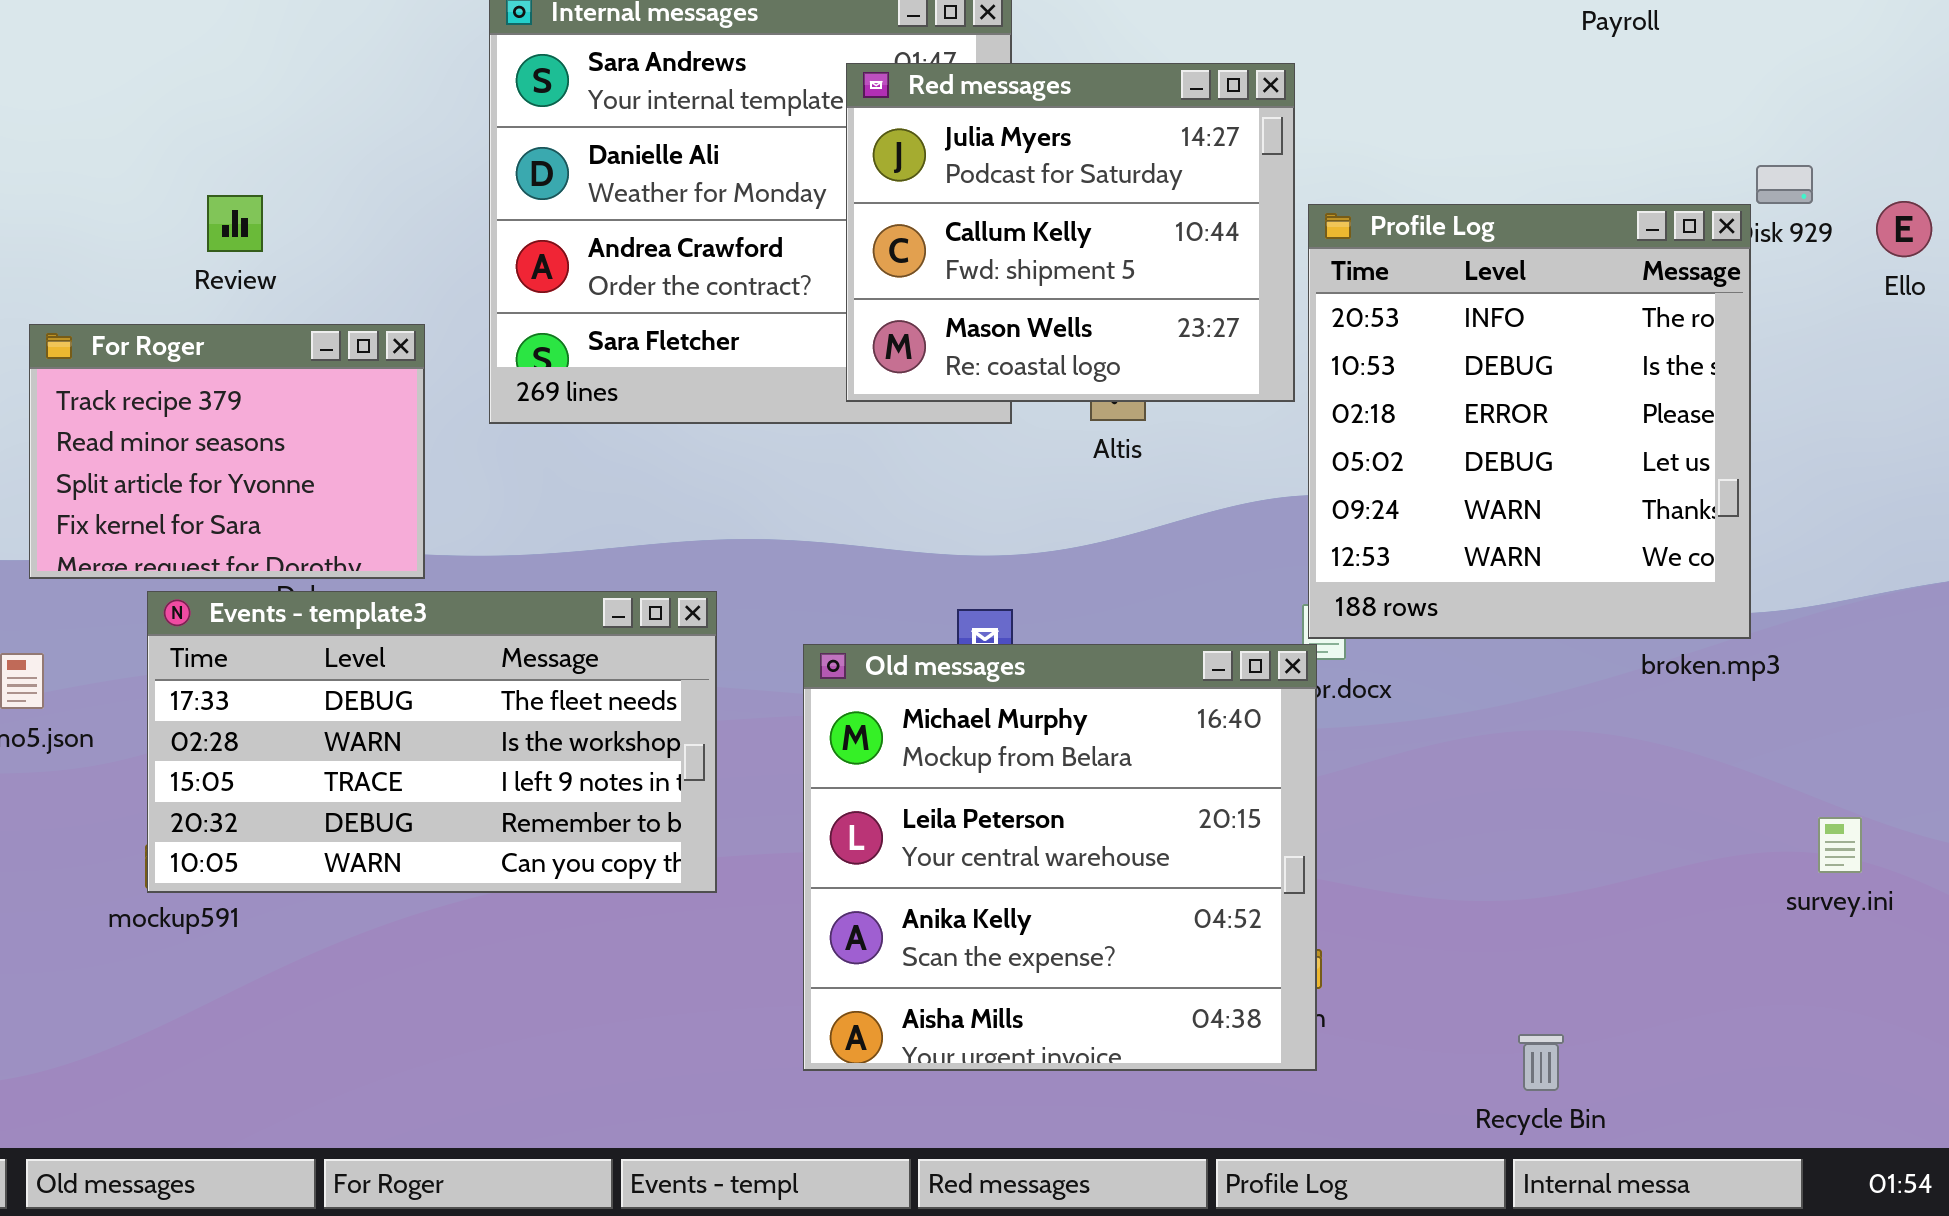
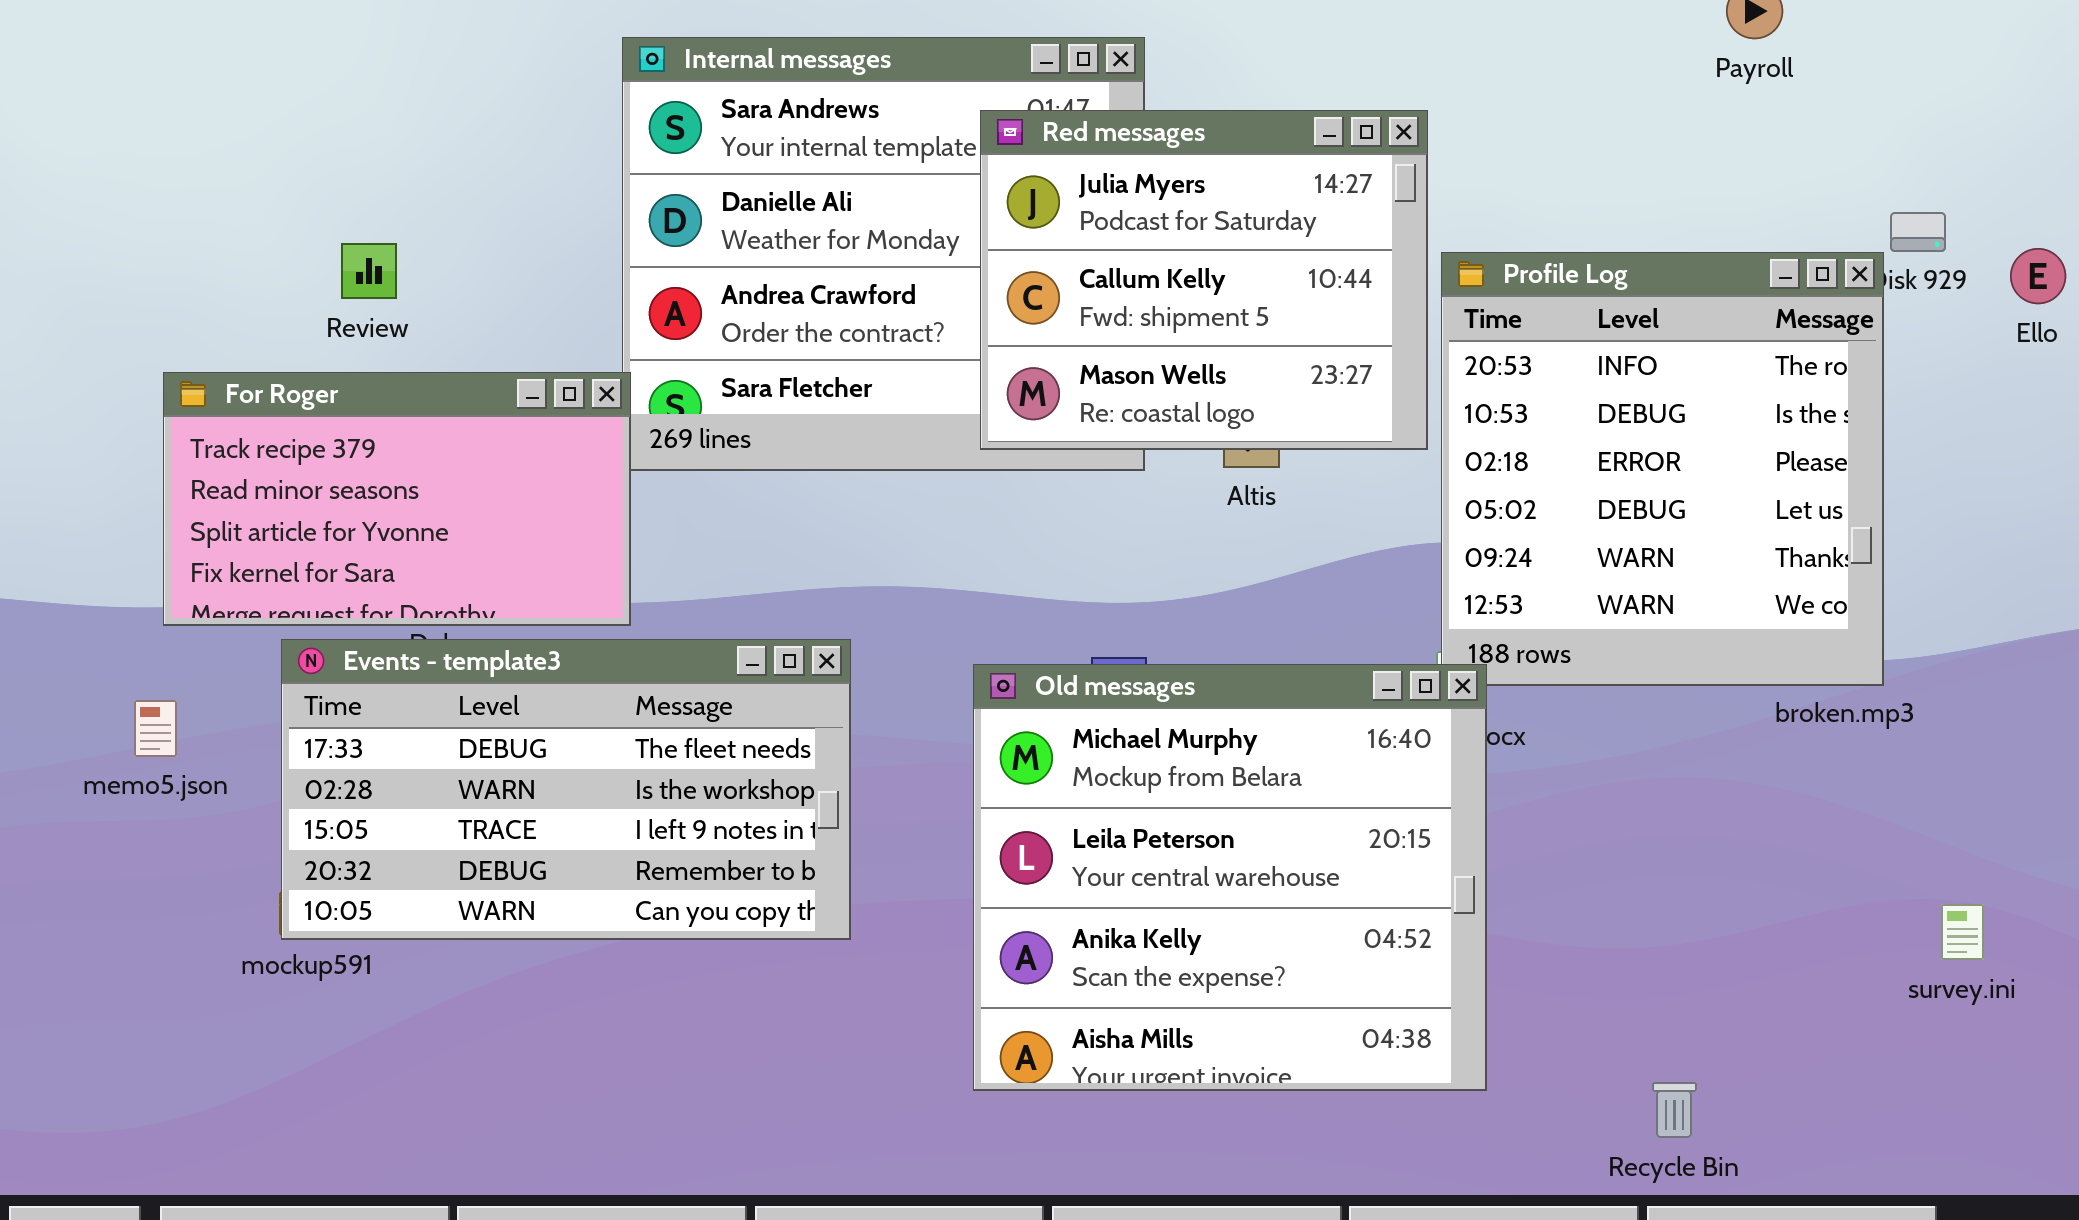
For Roger: [29,324,425,579] -> [163,372,631,626], resized
Old messages: [803,644,1317,1071] -> [973,664,1487,1091], moved
survey.ini: [1818,817,1862,873] -> [1941,904,1984,960], moved

